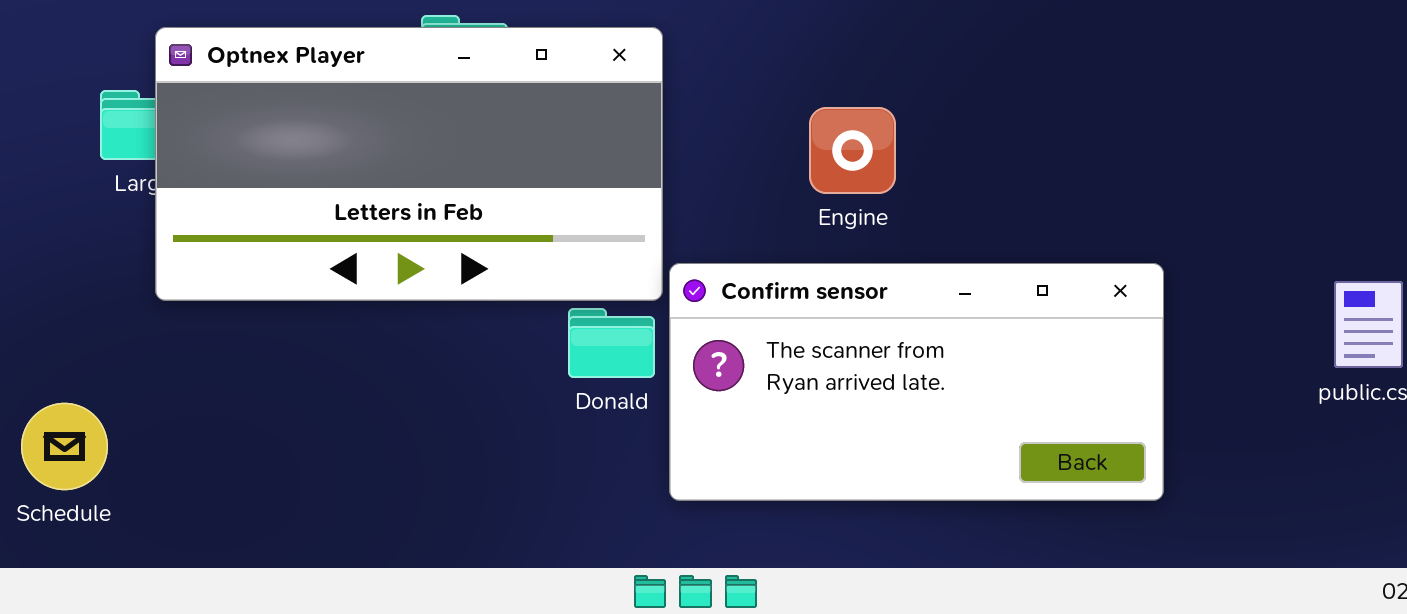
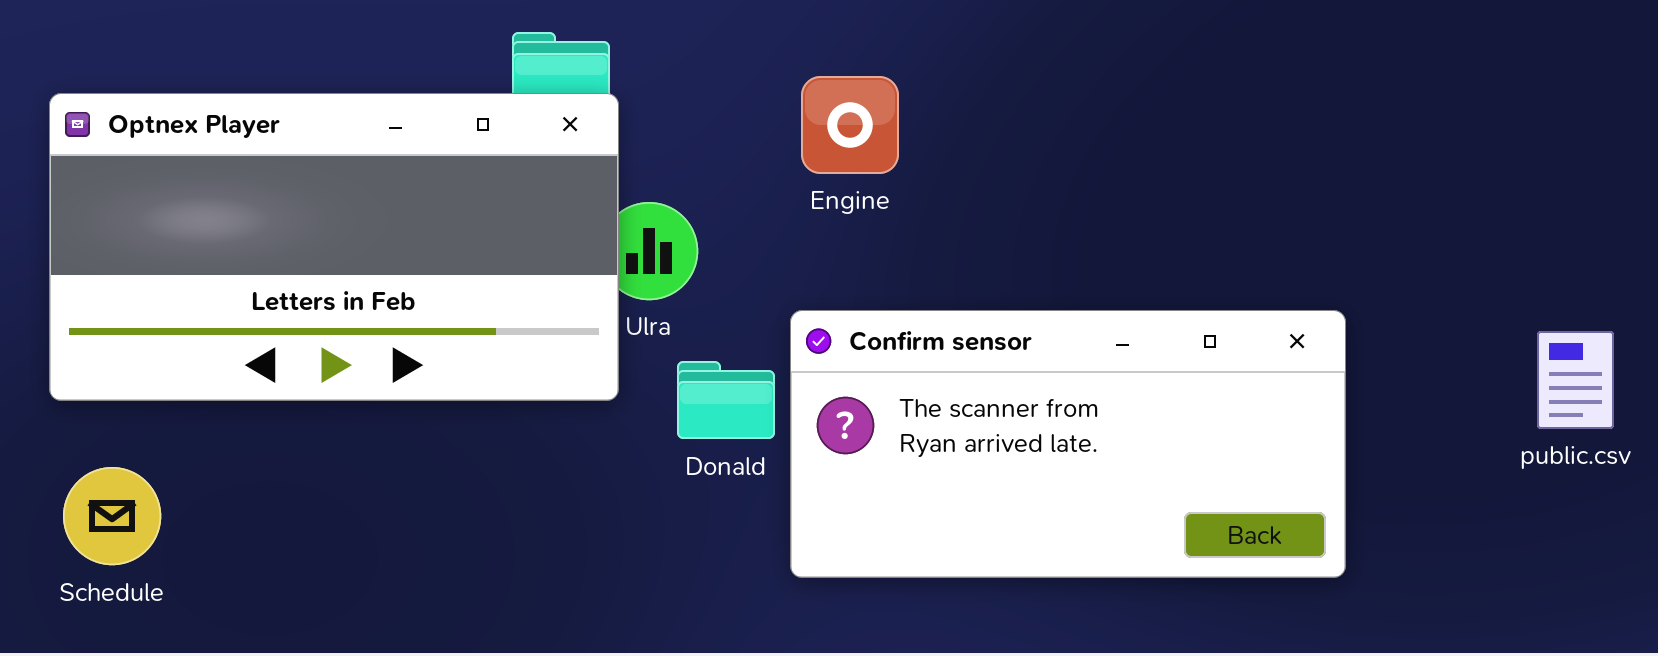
Optnex Player: [155,27,663,301] -> [49,93,619,401], moved
Engine: [809,107,896,194] -> [801,76,899,174], moved

